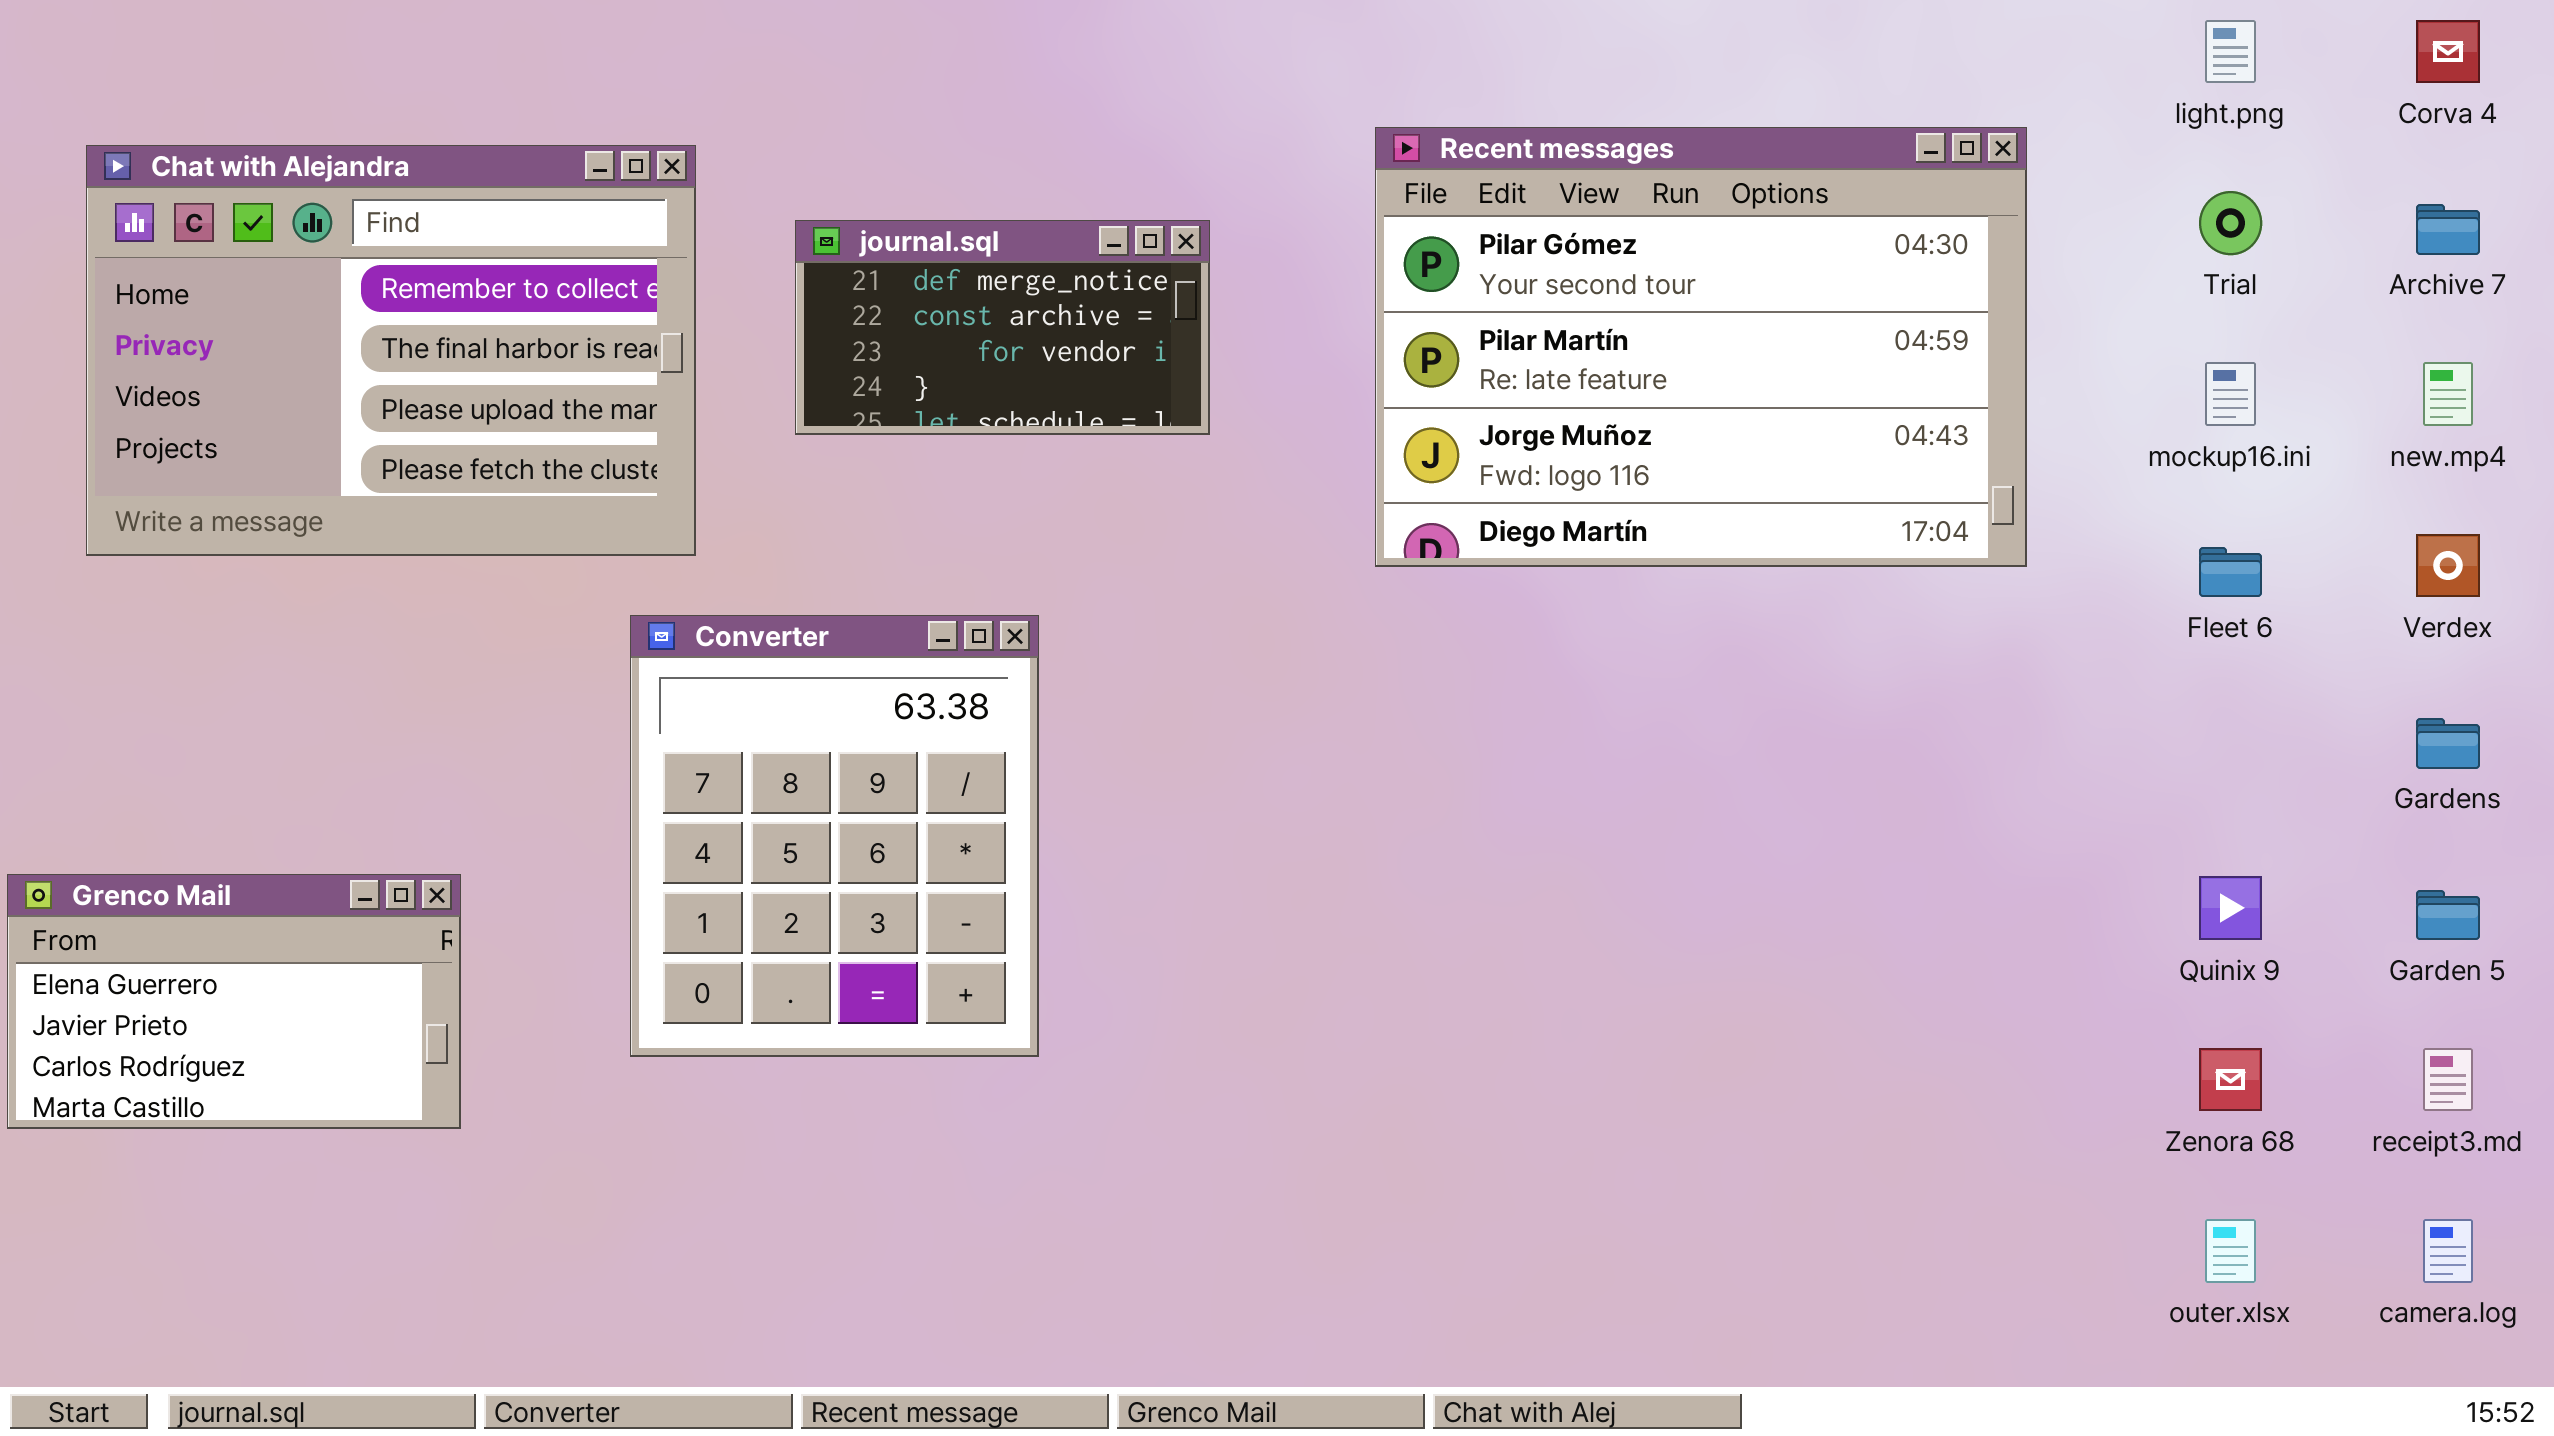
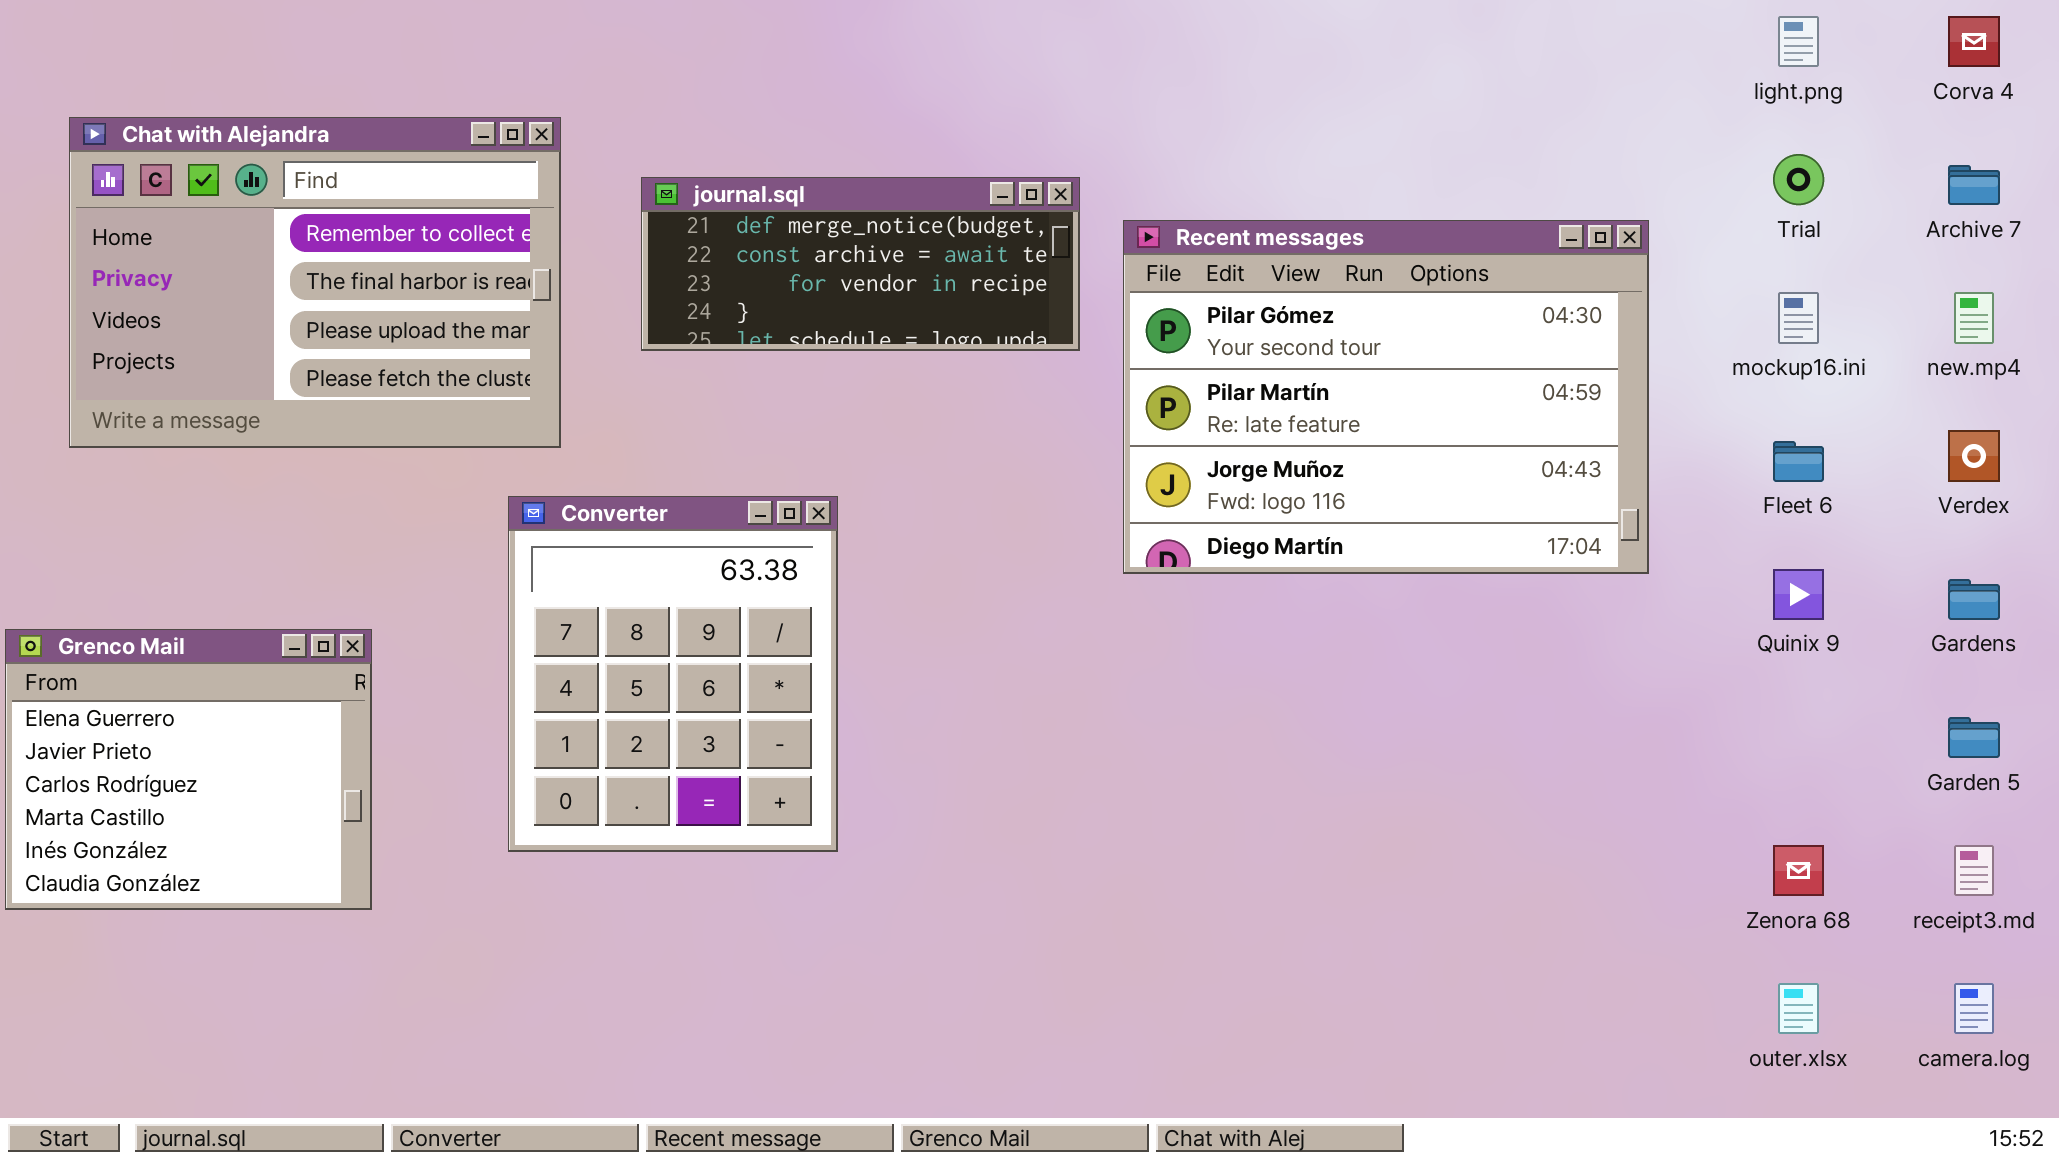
Recent messages: [1375,127,2027,567] -> [1123,220,1649,574], moved
journal.sql: [795,220,1210,435] -> [641,177,1080,351], resized
Grenco Mail: [7,874,461,1129] -> [5,629,372,910], resized
Quinix 9: [2199,876,2262,940] -> [1773,569,1824,620], moved

